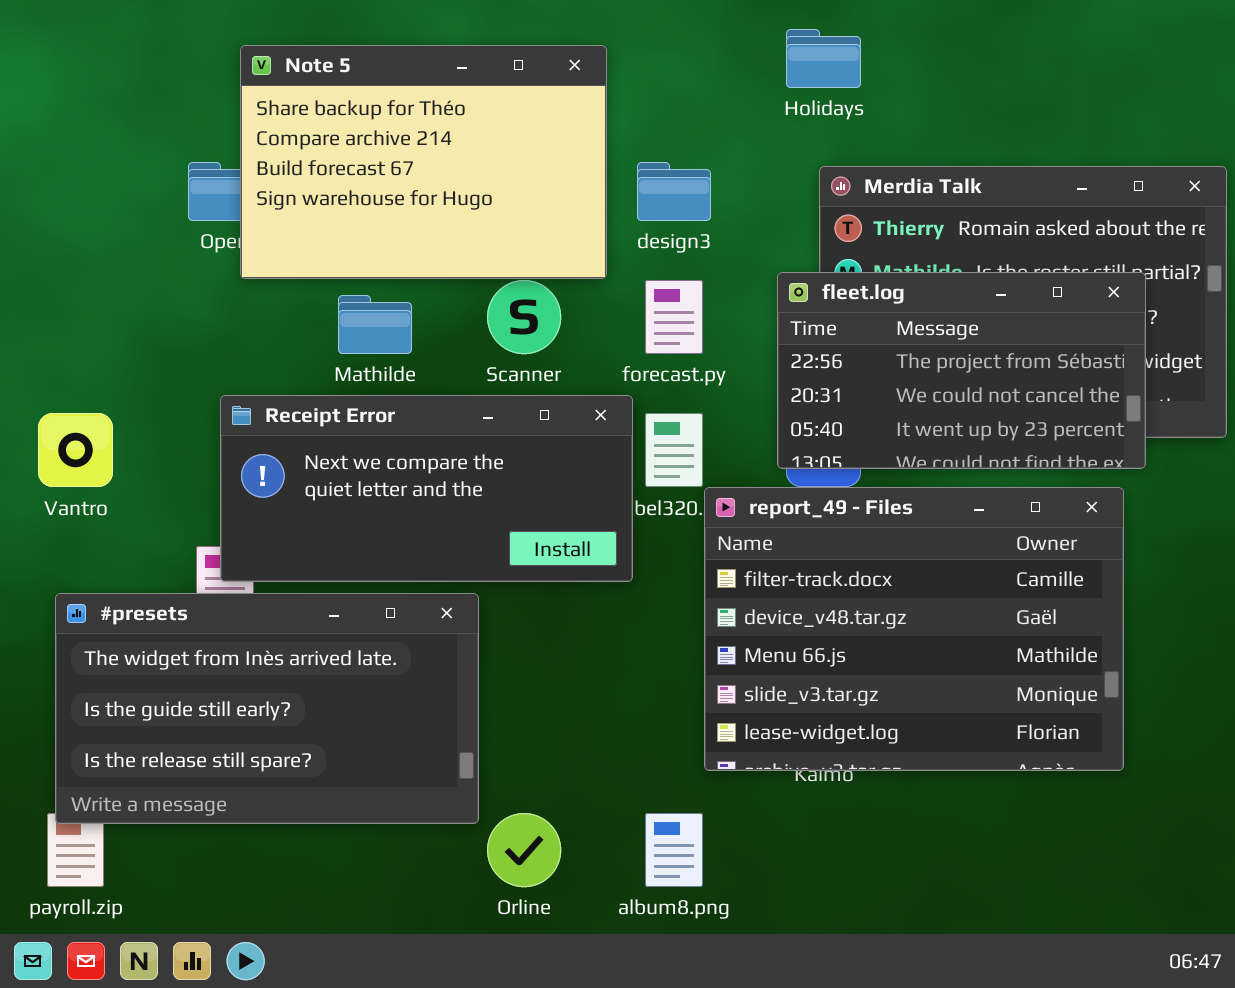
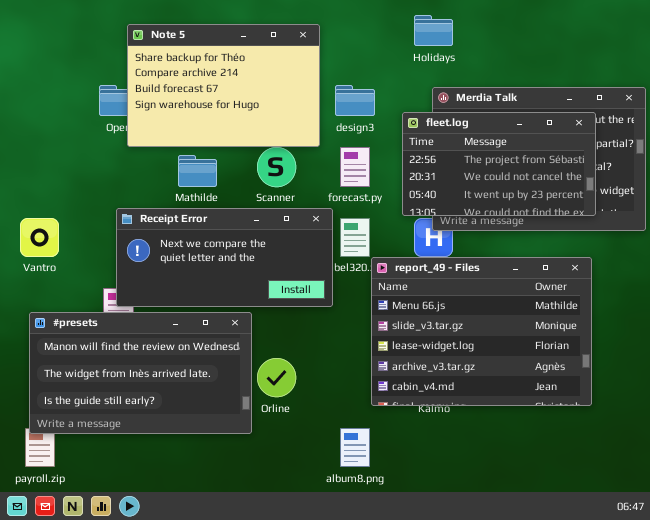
fleet.log: [777,272,1146,469] -> [402,112,596,216], moved
report_49 - Files: [704,487,1124,771] -> [371,257,592,406], scrolled down 2 rows
#presets: [55,593,479,824] -> [29,312,252,434], scrolled up 1 row
Orline: [487,813,561,887] -> [257,358,296,397], moved

